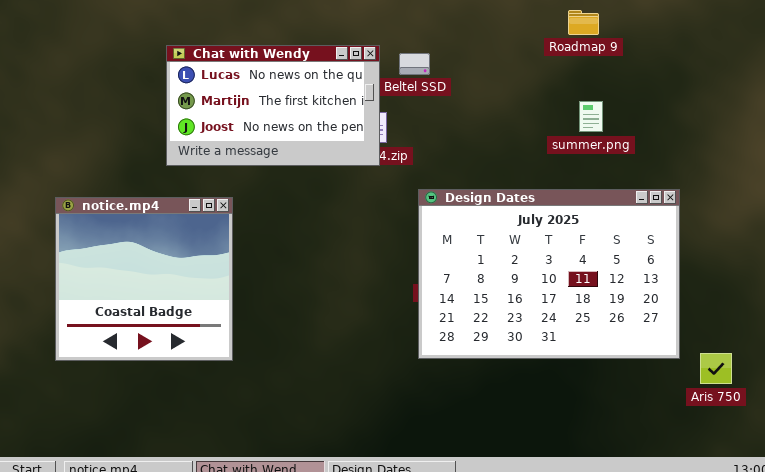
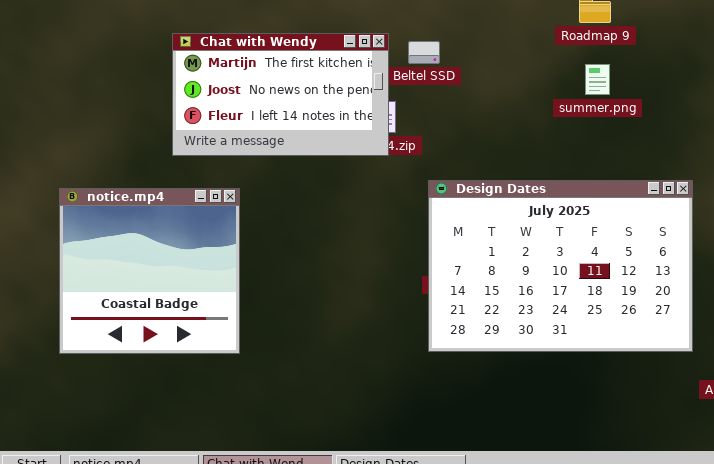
Chat with Wendy: [166,45,380,166] -> [172,33,389,156], scrolled down 1 row
summer.png: [579,101,603,132] -> [585,64,610,95], moved

